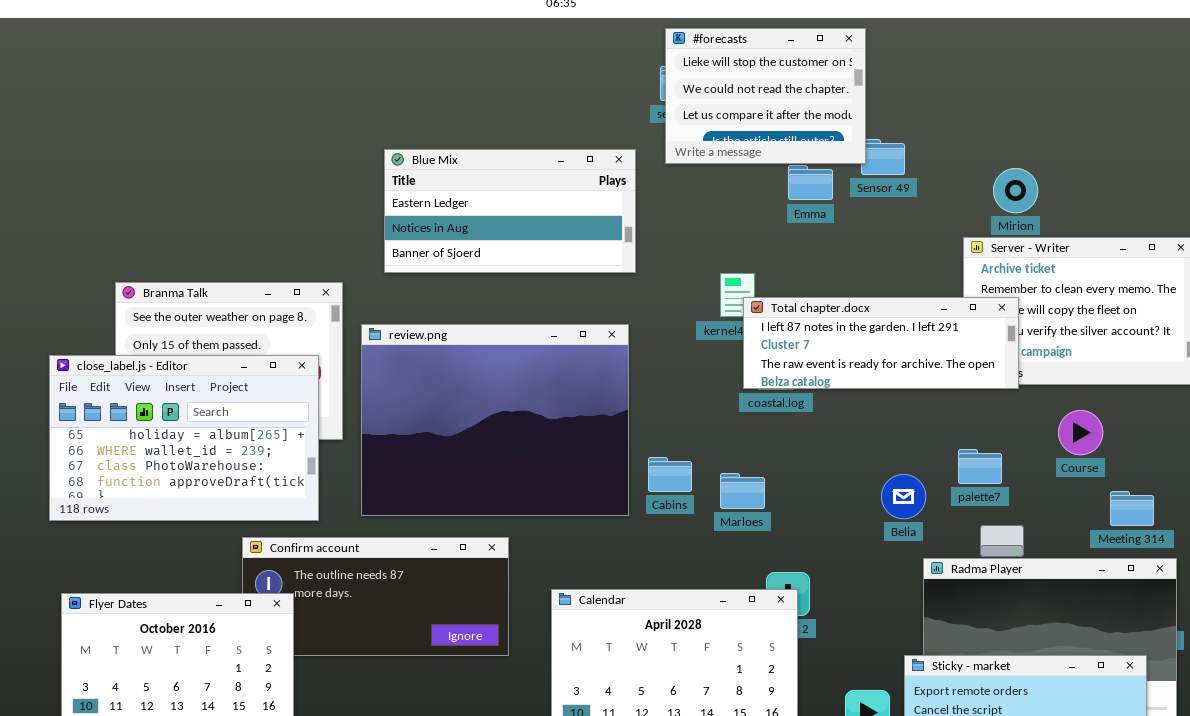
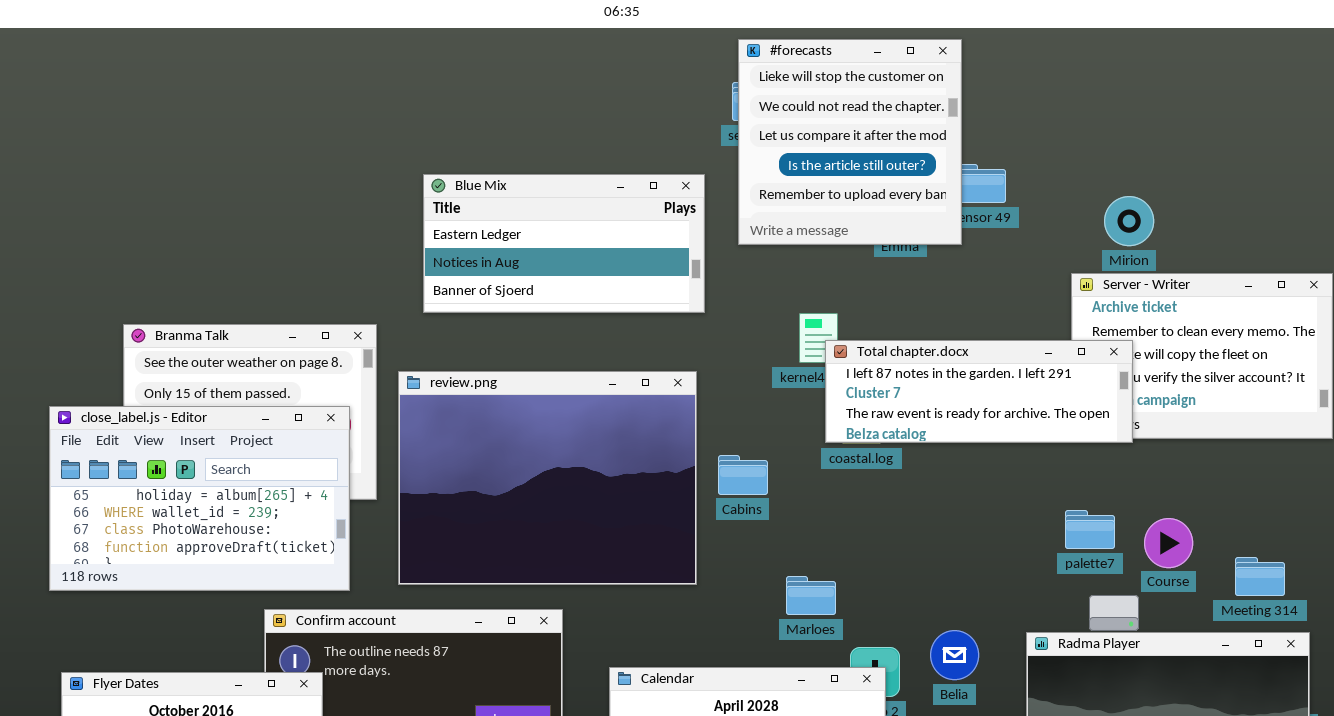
#forecasts: [665,28,866,164] -> [738,39,962,245], resized
Course: [1058,410,1103,455] -> [1144,518,1193,568], moved
Cabins: [648,457,692,492] -> [718,455,768,495], moved
Marloes: [720,473,765,509] -> [786,576,836,615], moved
Belia: [881,474,926,519] -> [930,630,979,680], moved

